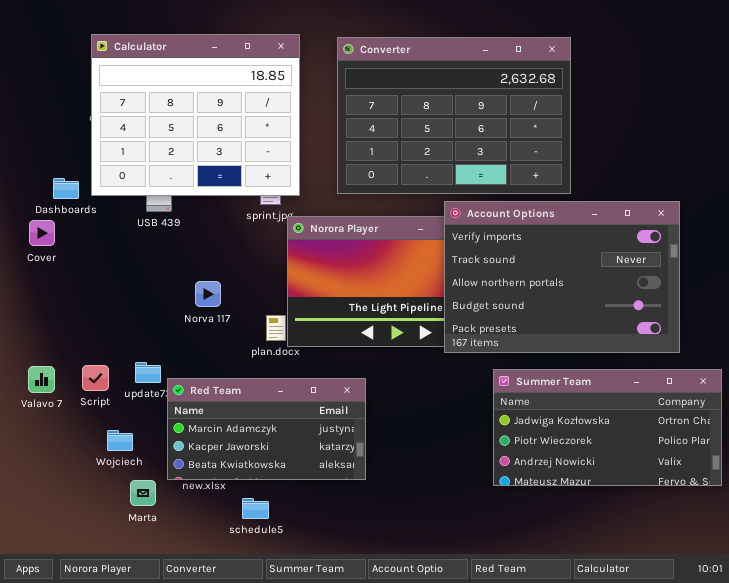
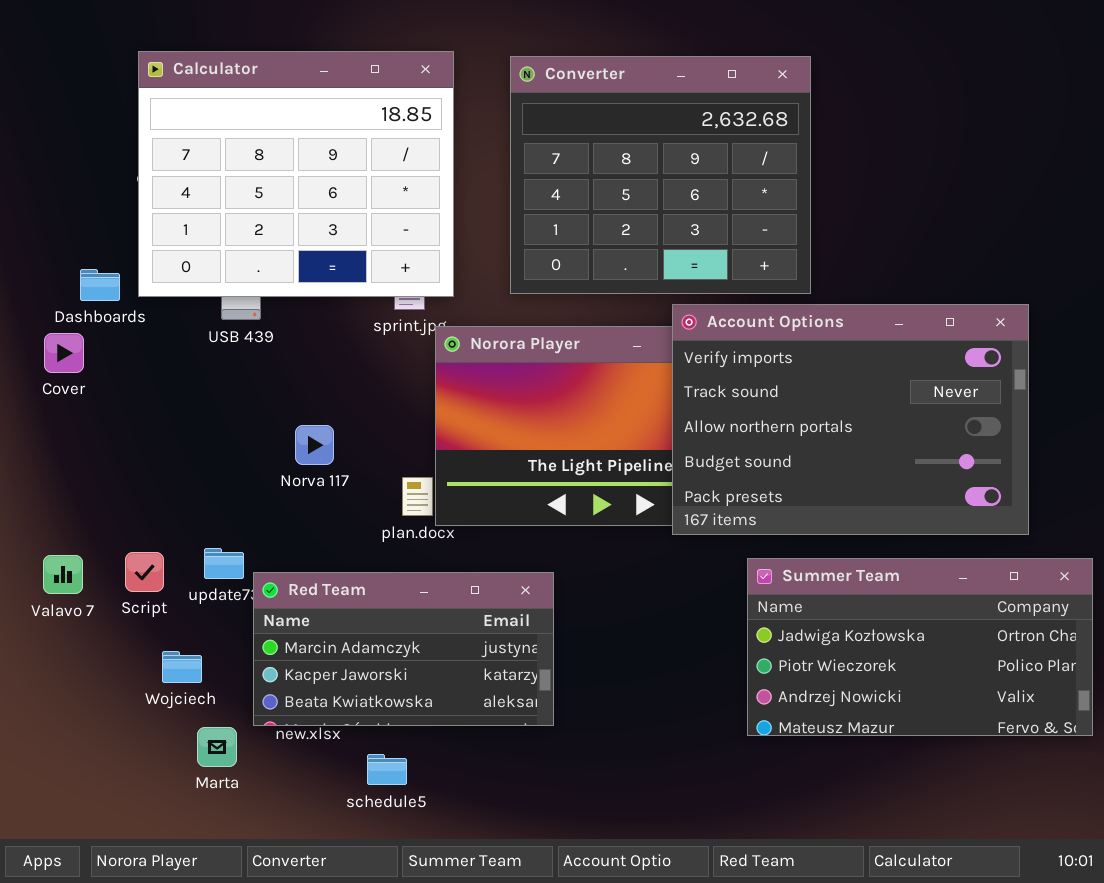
Converter: [337,37,571,194] -> [510,56,811,294], resized

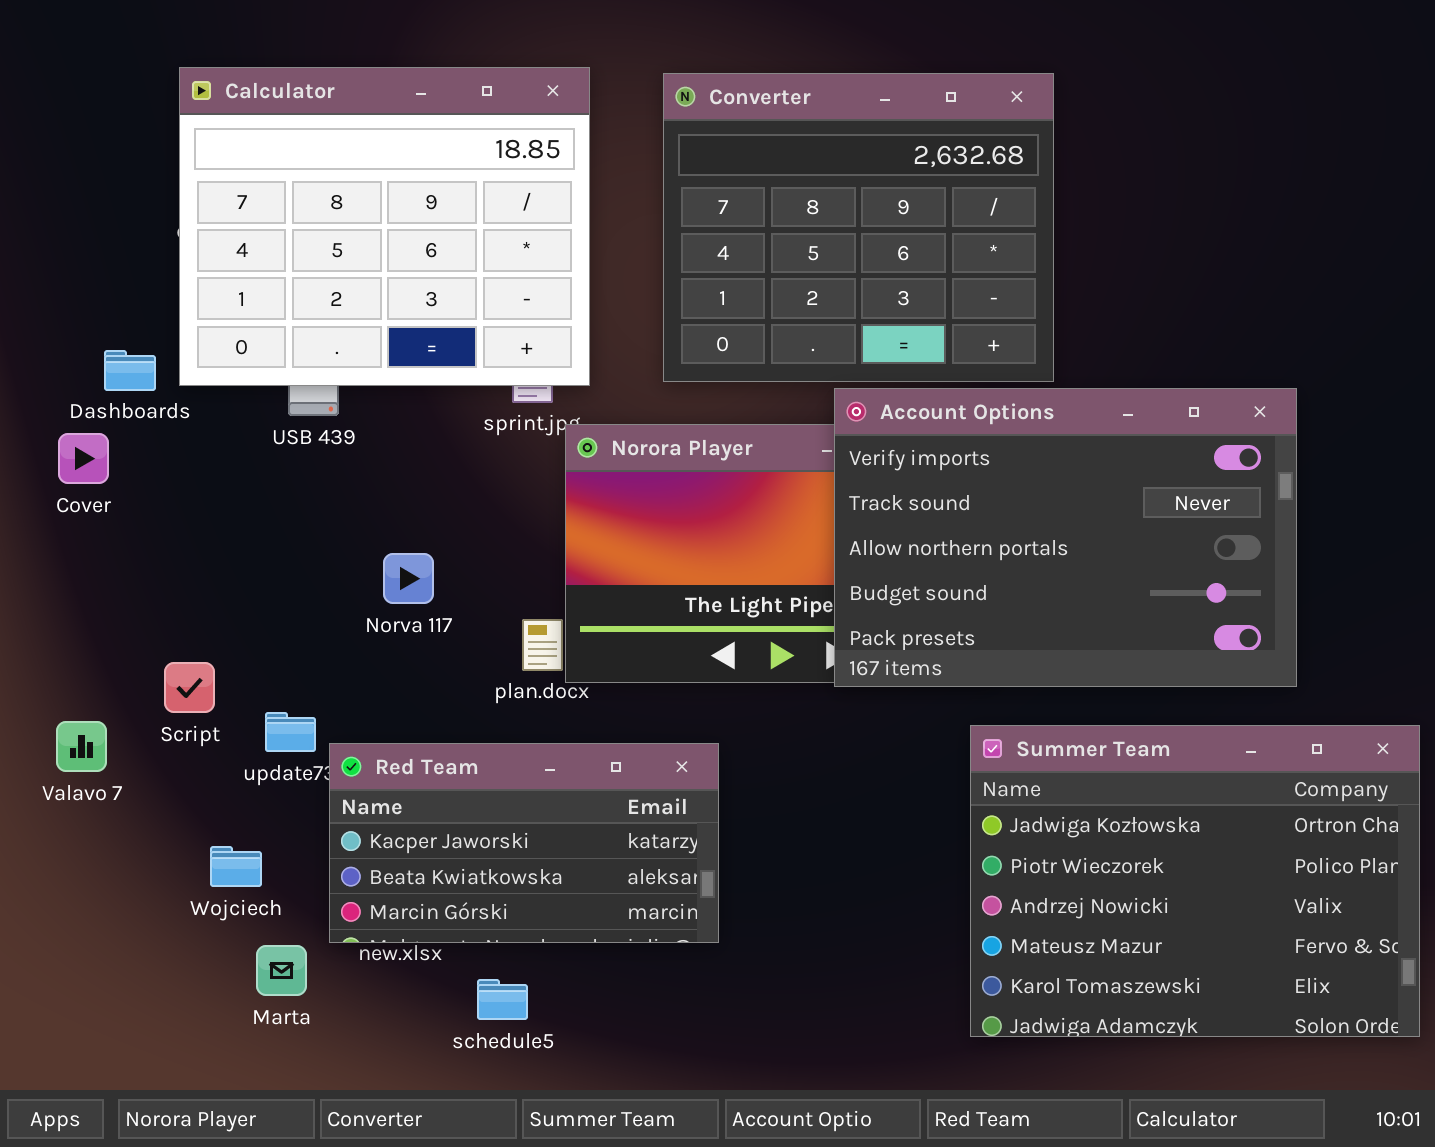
Account Options: [672,304,1029,535] -> [834,388,1297,687], moved
Script: [125,552,164,592] -> [164,662,215,713], moved
Summer Team: [747,558,1093,736] -> [970,725,1420,1037], resized
Red Team: [253,572,554,726] -> [329,743,719,943], scrolled down 1 row

